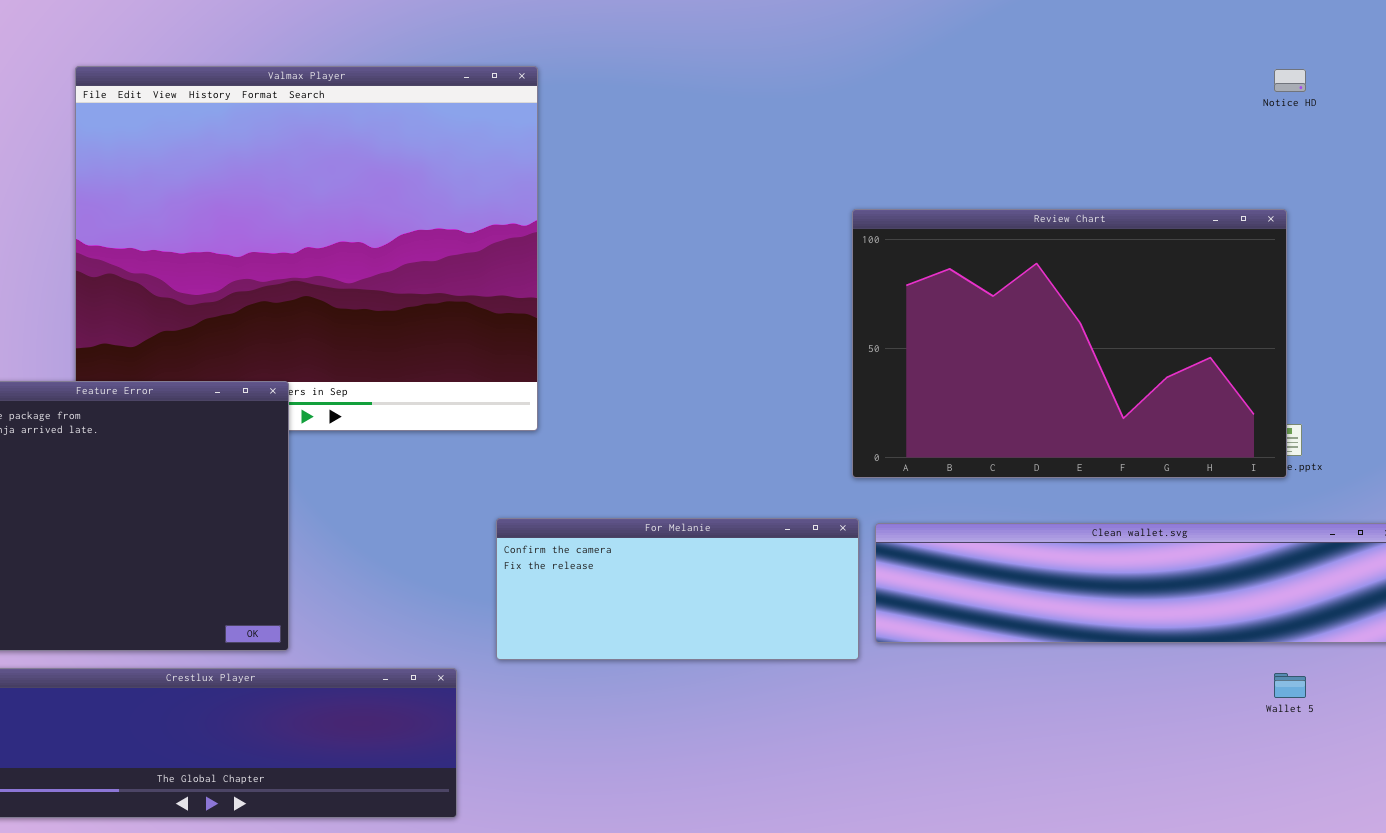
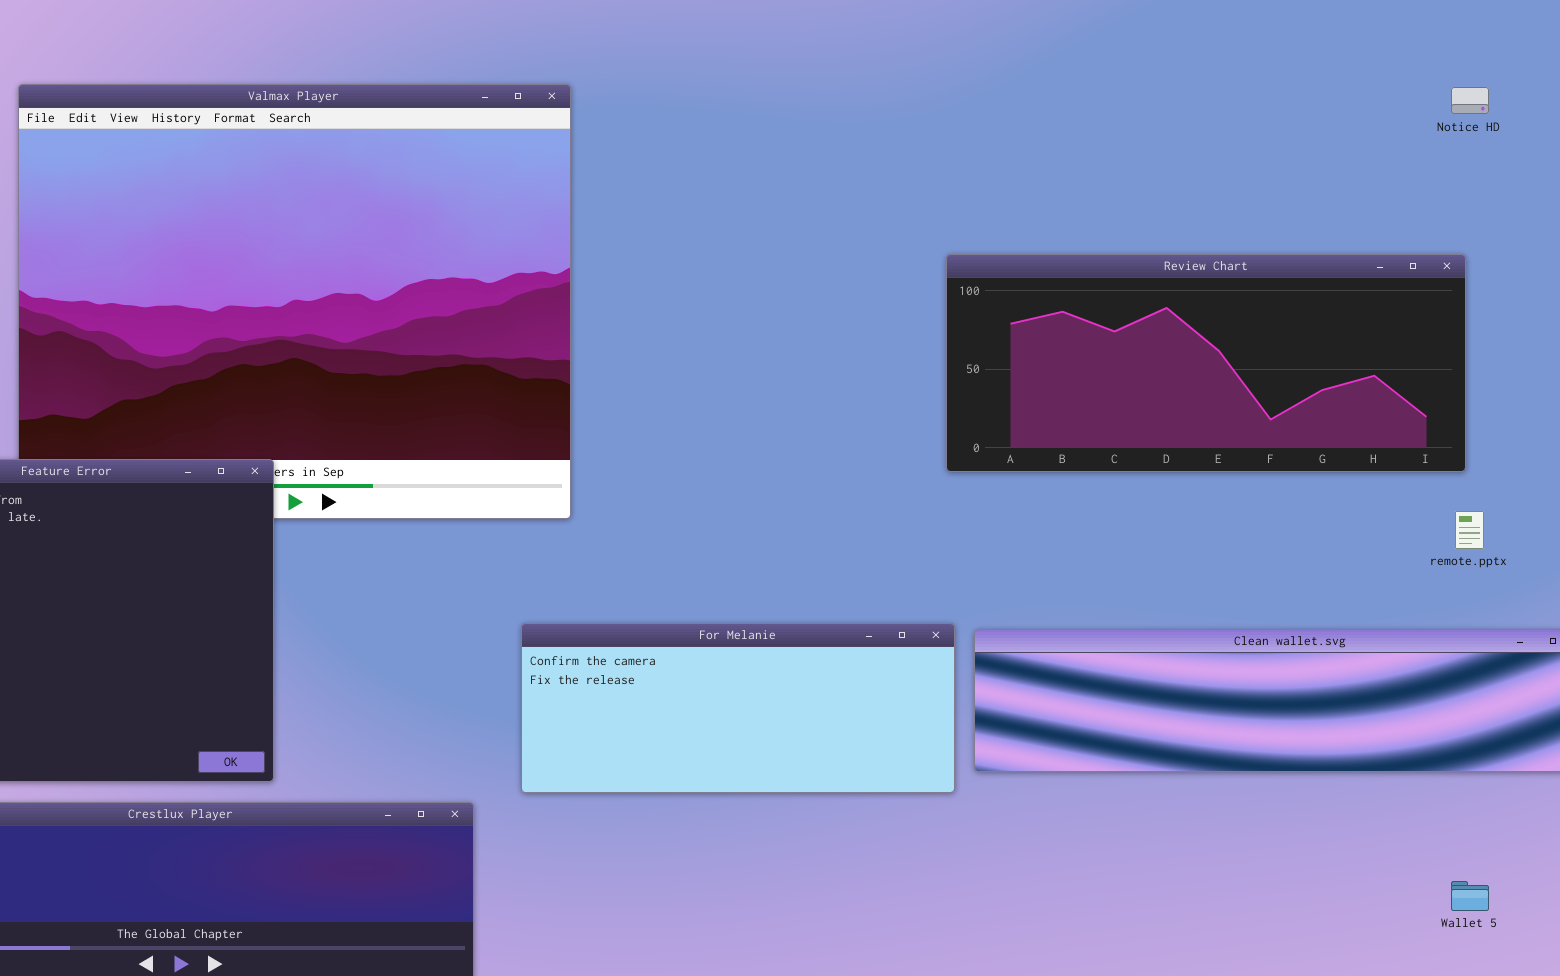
Review Chart: [852,209,1287,478] -> [946,254,1466,472], resized
Wallet 5: [1274,673,1306,698] -> [1451,881,1489,911], moved

